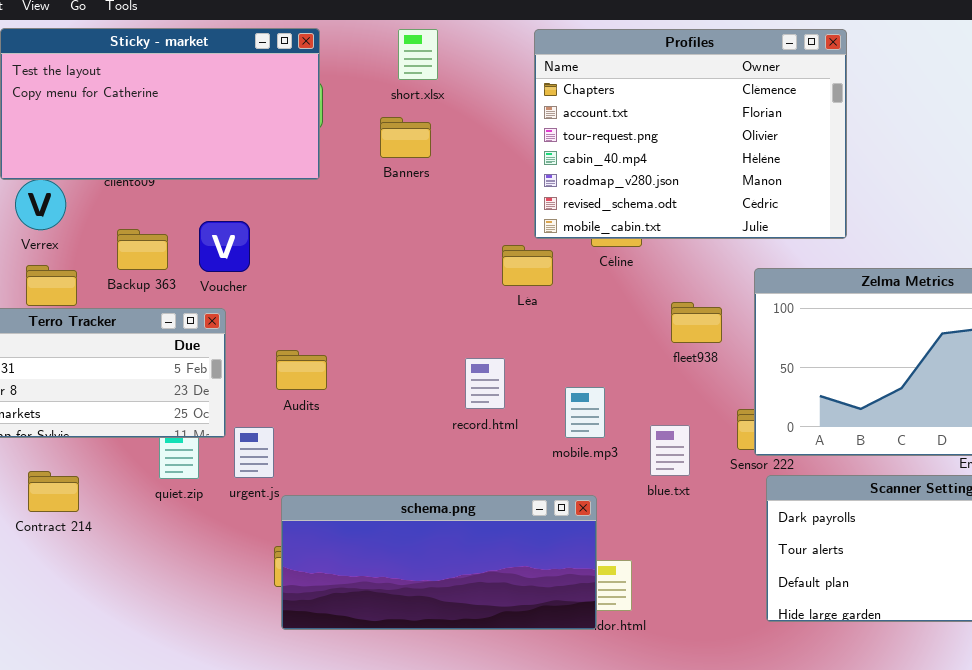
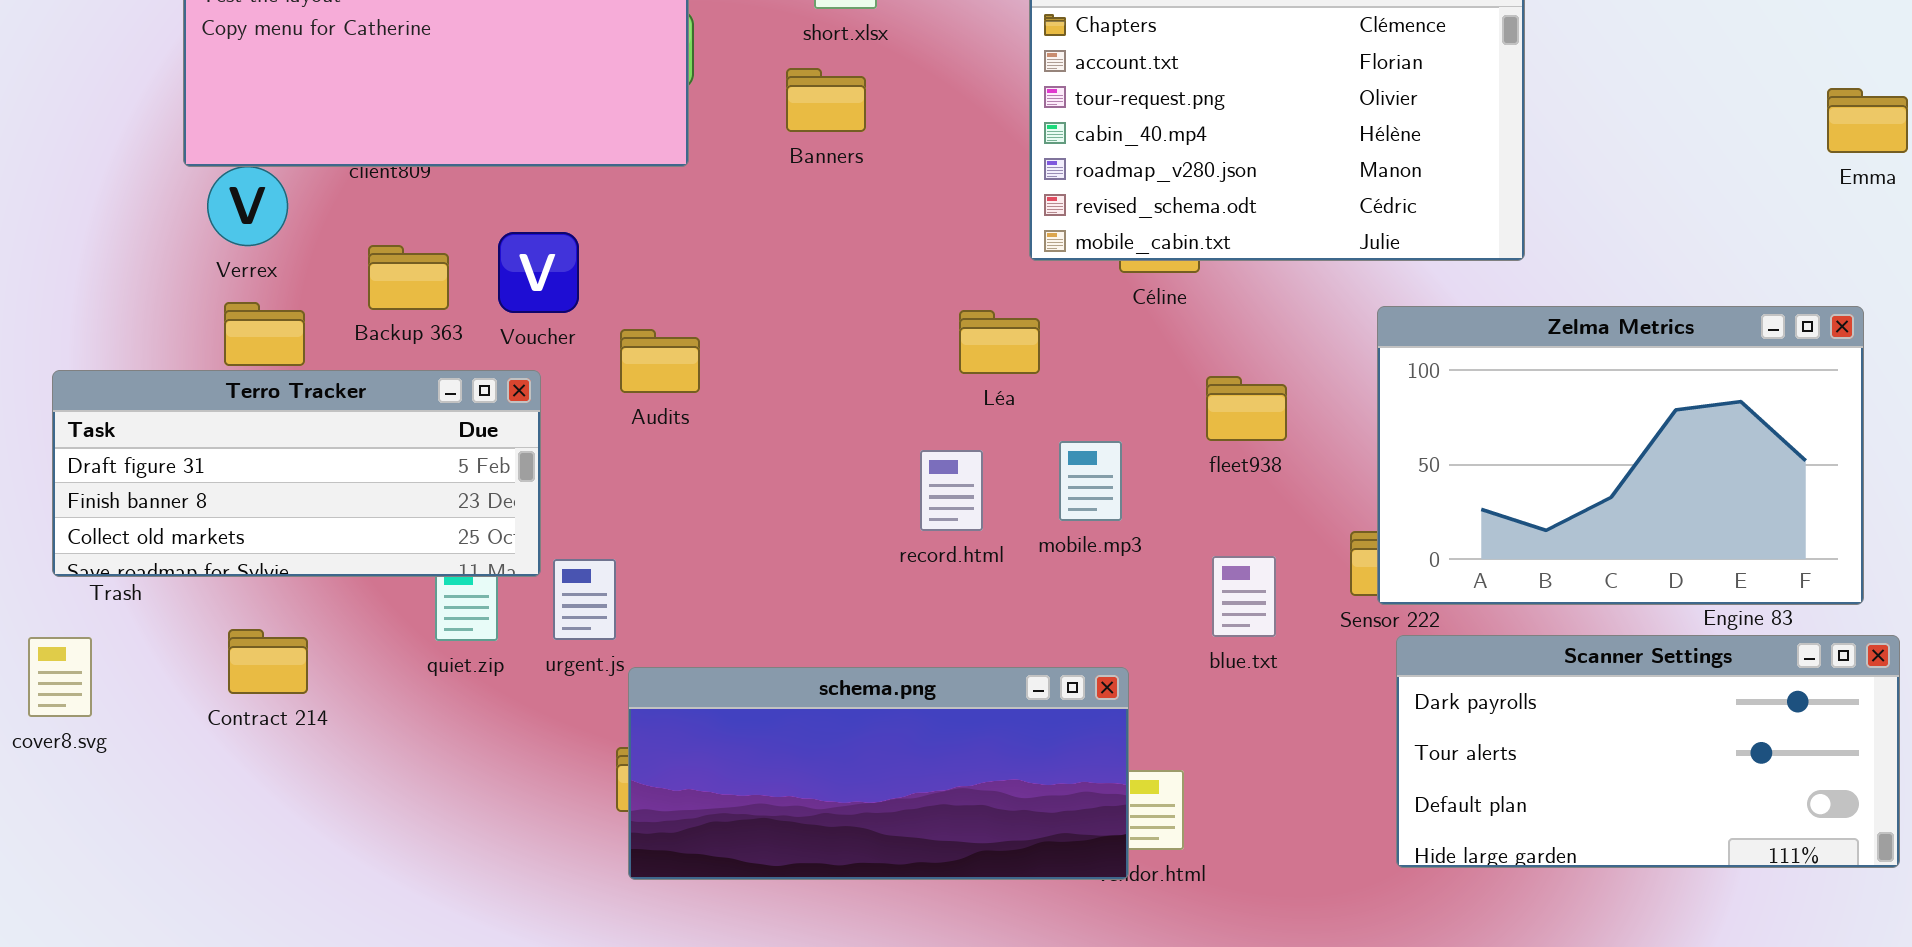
Léa: [502,245,553,286] -> [959,310,1040,374], moved
fleet938: [671,302,722,343] -> [1206,376,1287,441], moved
Audits: [276,350,327,390] -> [620,329,700,393], moved
mobile.mp3: [565,387,605,438] -> [1059,441,1122,521], moved

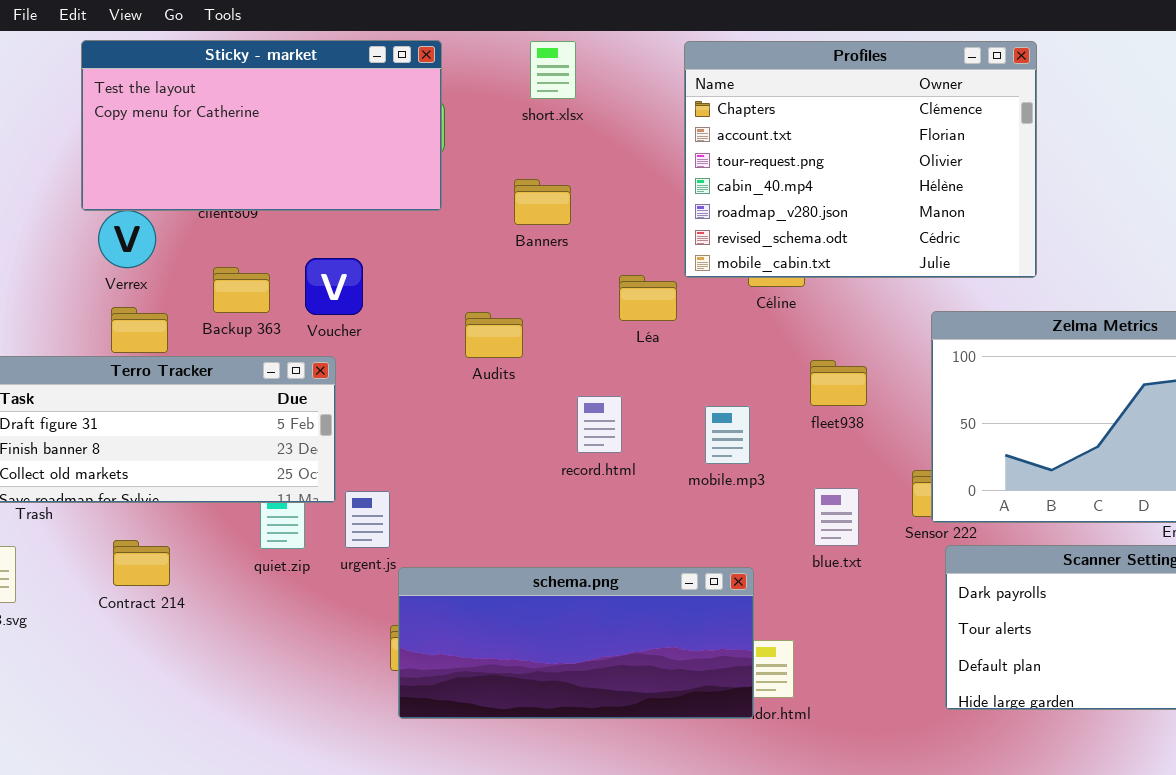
Banners: [786,68,866,132] -> [514,179,571,225], moved
Léa: [959,310,1040,374] -> [619,275,677,321], moved
Audits: [620,329,700,393] -> [465,312,523,358], moved
record.html: [920,450,983,531] -> [577,396,622,453], moved

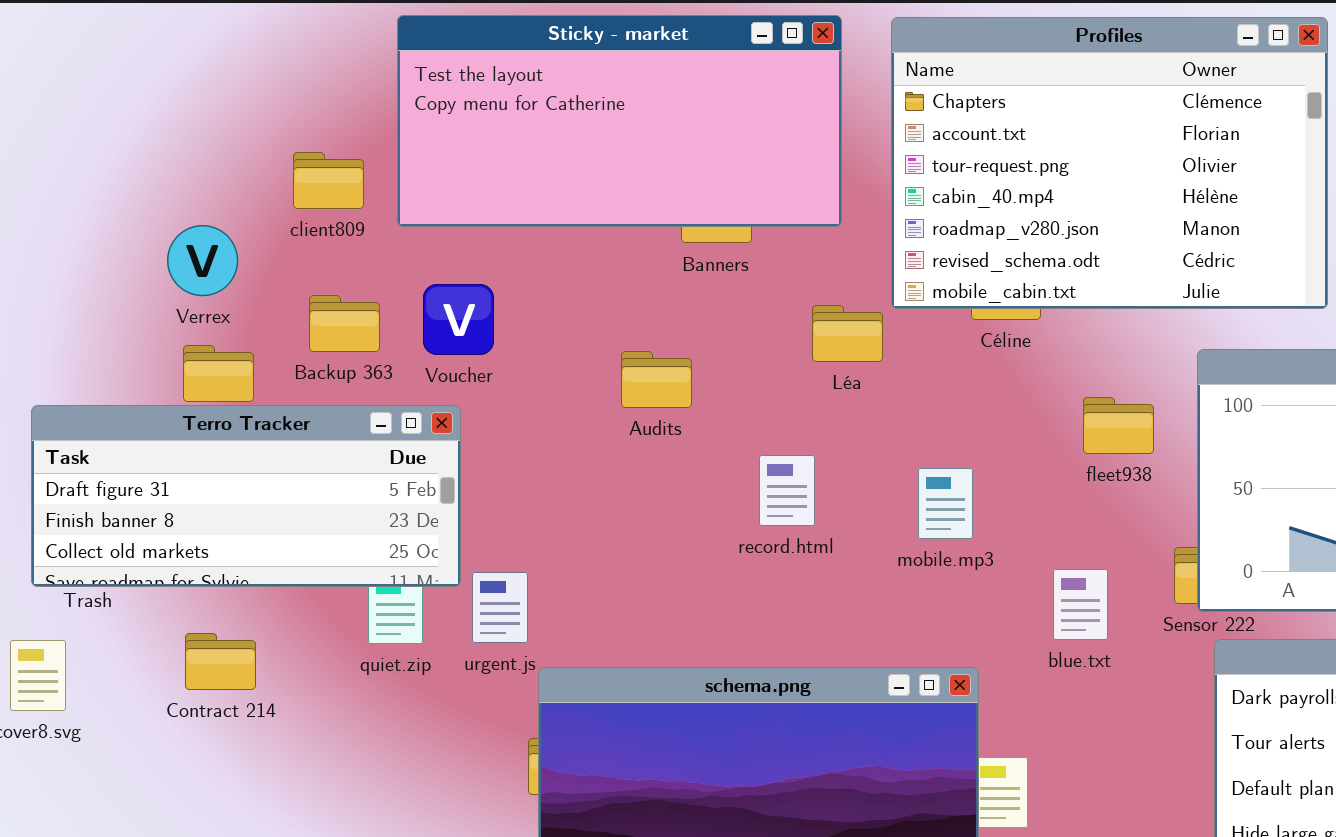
Sticky - market: [81,40,442,211] -> [397,15,842,227], moved
fleet938: [810,360,867,406] -> [1083,397,1154,454], moved

